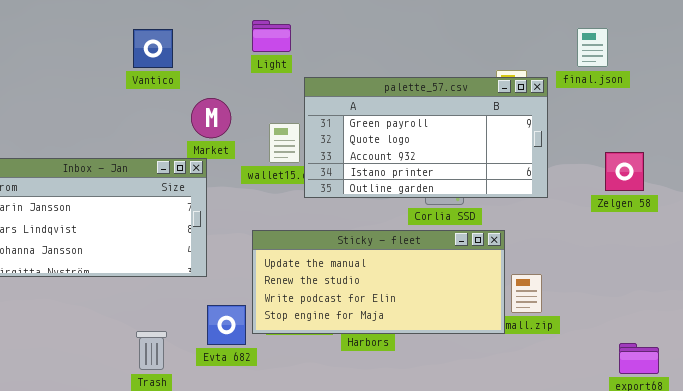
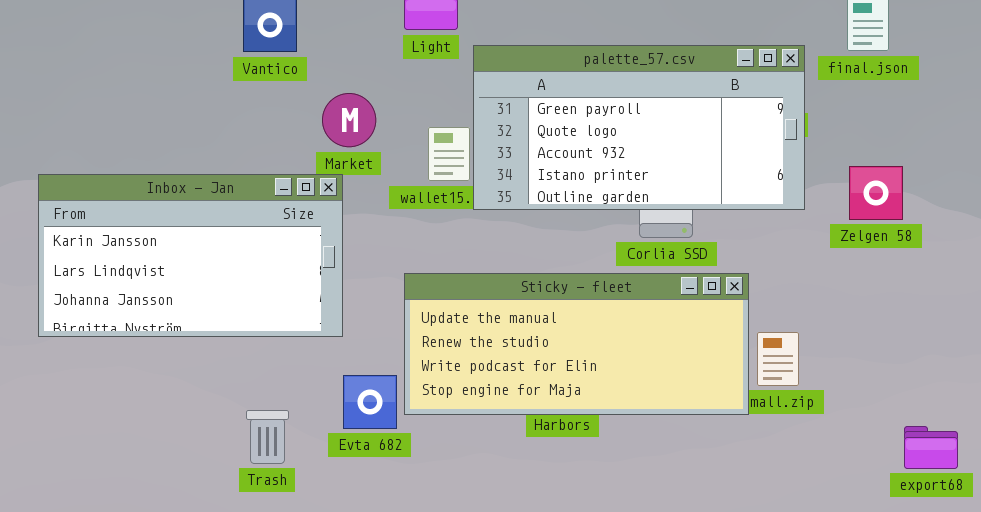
palette_57.csv: [304,77,548,198] -> [473,45,805,210], moved
Zelgen 58: [605,152,644,191] -> [849,166,903,220], moved

